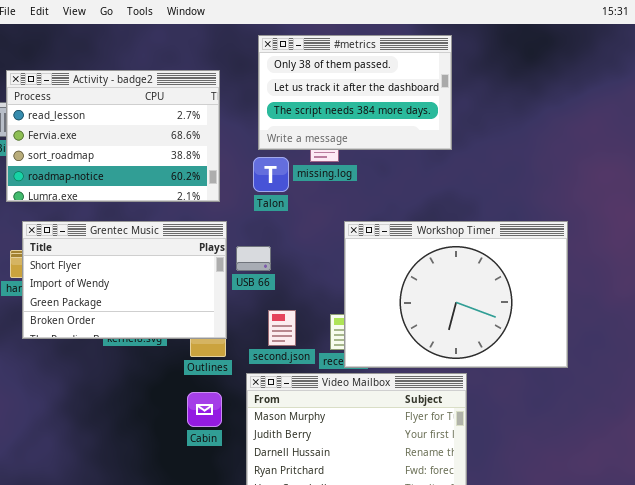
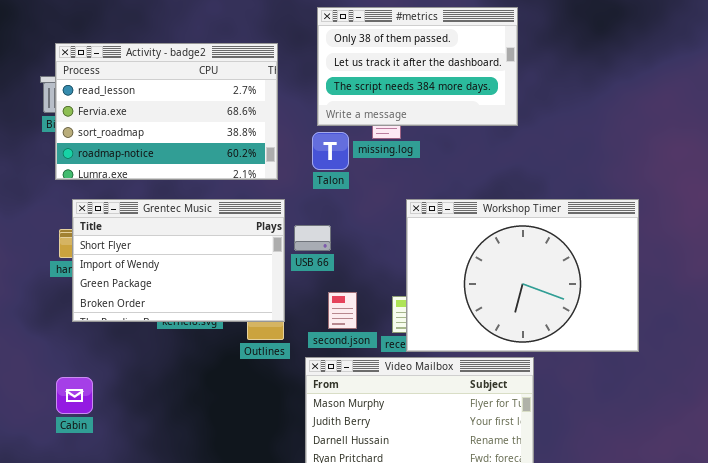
Cabin: [187,392,222,427] -> [56,377,93,414], moved

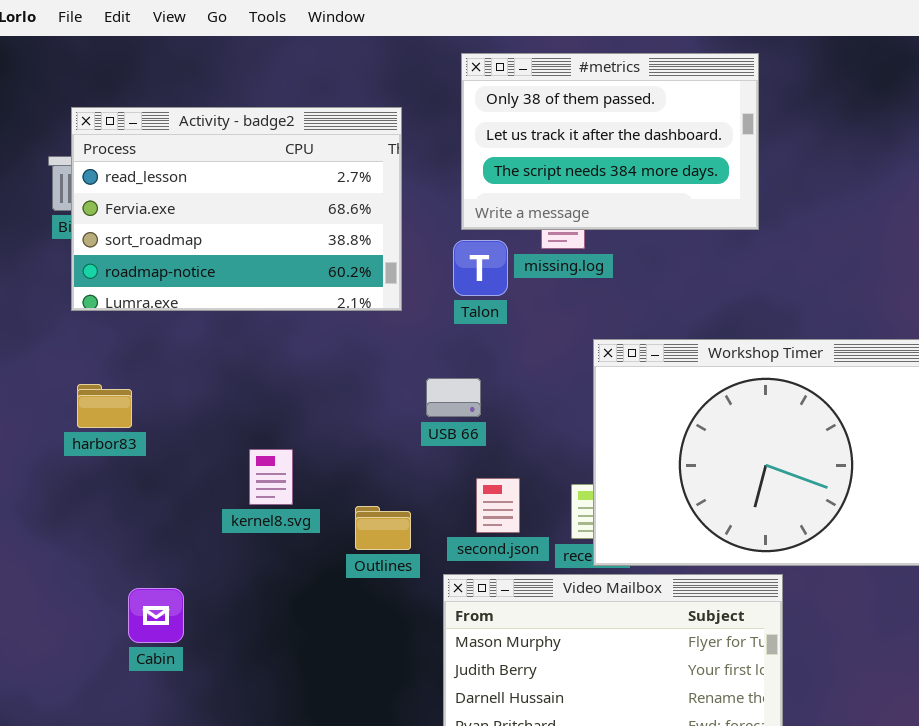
Grentec Music: [72,199,285,322] -> none, closed
Cabin: [56,377,93,414] -> [128,588,184,643], moved

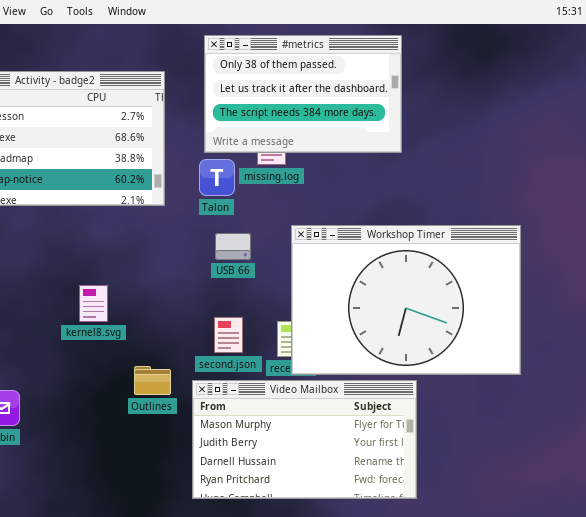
USB 66: [426,378,481,417] -> [215,233,251,260], moved
kernel8.svg: [249,449,293,505] -> [79,285,108,322], moved
Outlines: [355,506,411,550] -> [134,366,171,395], moved

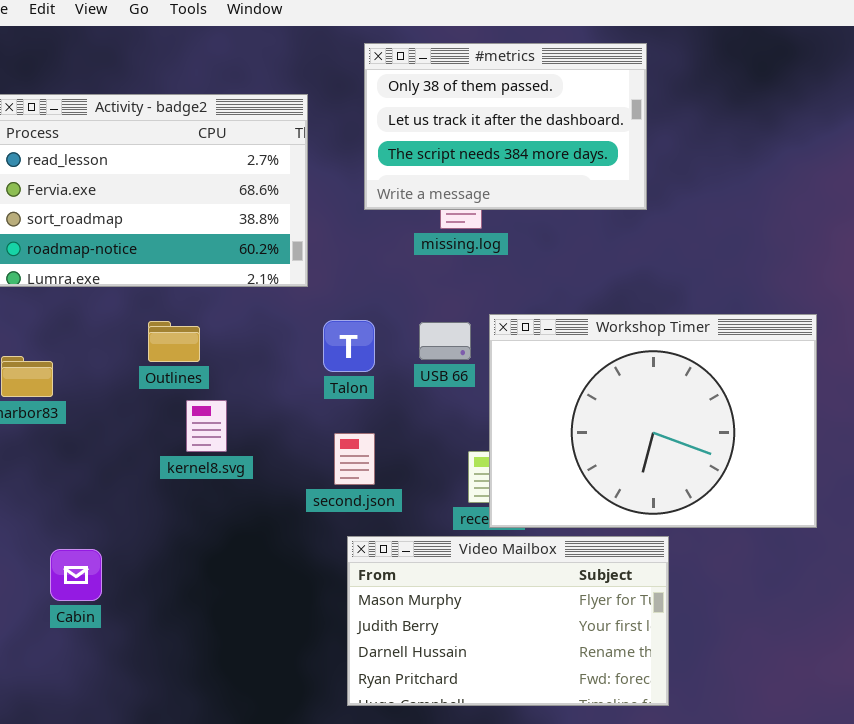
Talon: [199,159,235,196] -> [323,320,375,372], moved
USB 66: [215,233,251,260] -> [419,322,471,360], moved
second.json: [214,317,243,353] -> [334,433,375,485], moved
Outlines: [134,366,171,395] -> [148,321,200,362], moved

